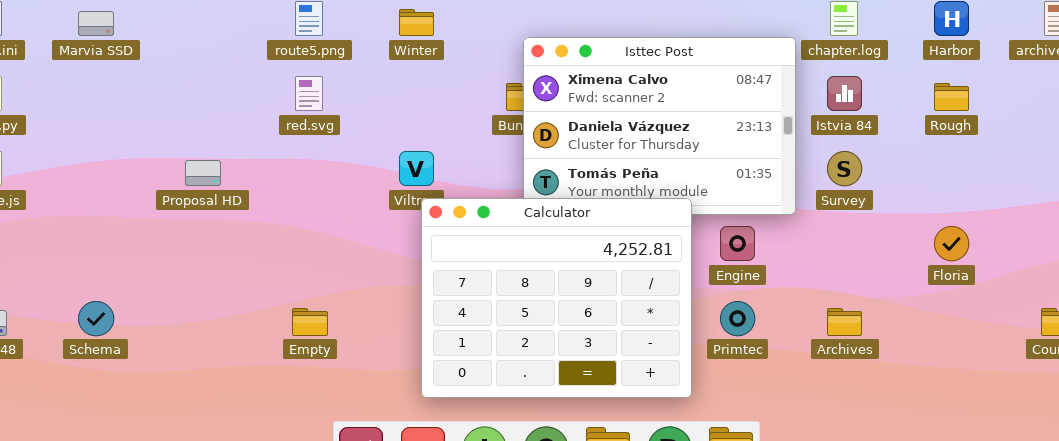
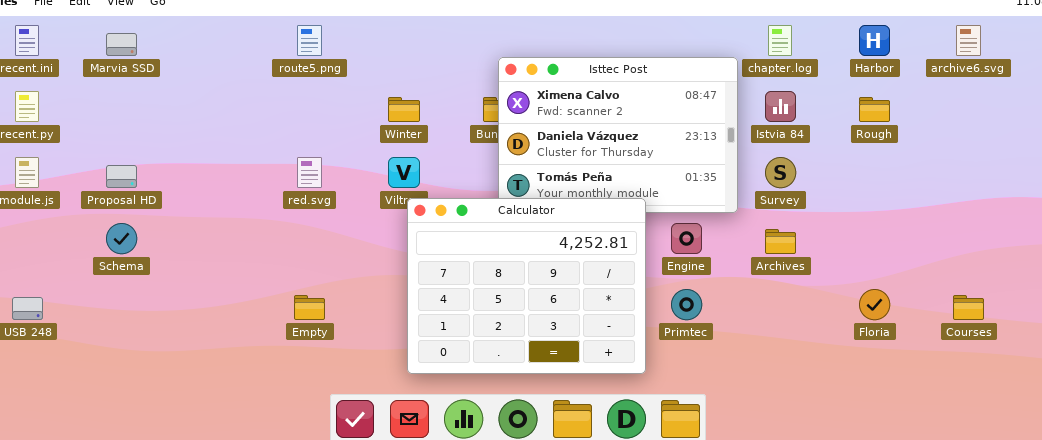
Winter: [399,9,434,36] -> [388,97,420,122], moved
red.svg: [295,76,323,111] -> [297,157,322,188], moved
Proposal HD: [185,160,221,186] -> [106,165,137,188], moved
Floria: [934,226,969,261] -> [859,289,890,320], moved
Schema: [78,301,114,336] -> [106,223,137,254], moved
Archives: [827,308,862,336] -> [765,229,796,254], moved

